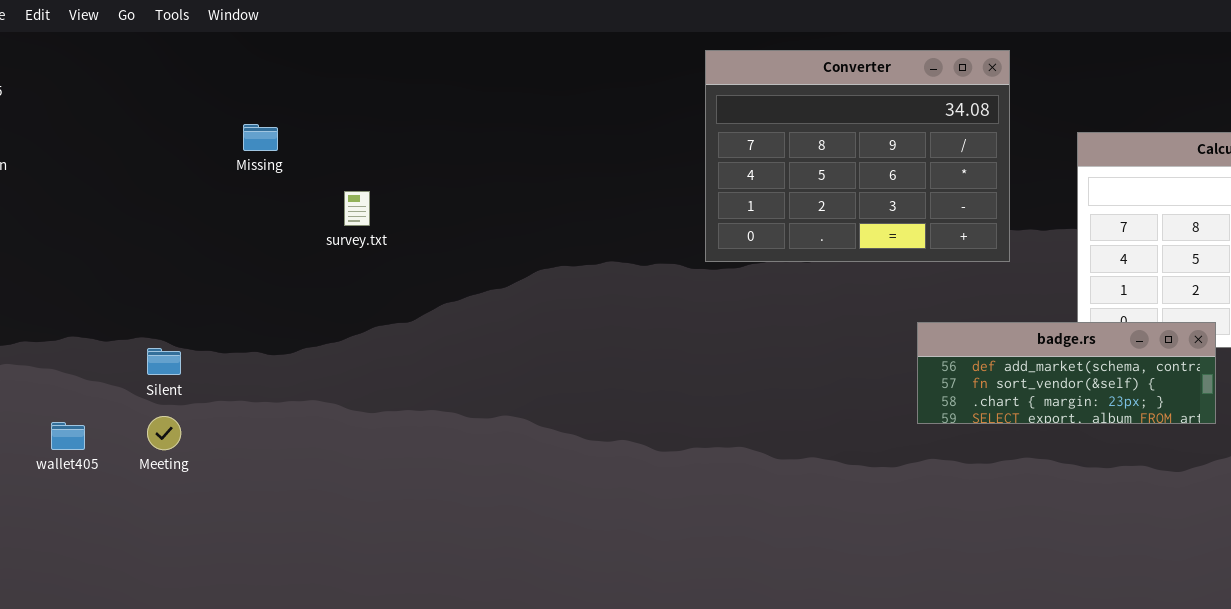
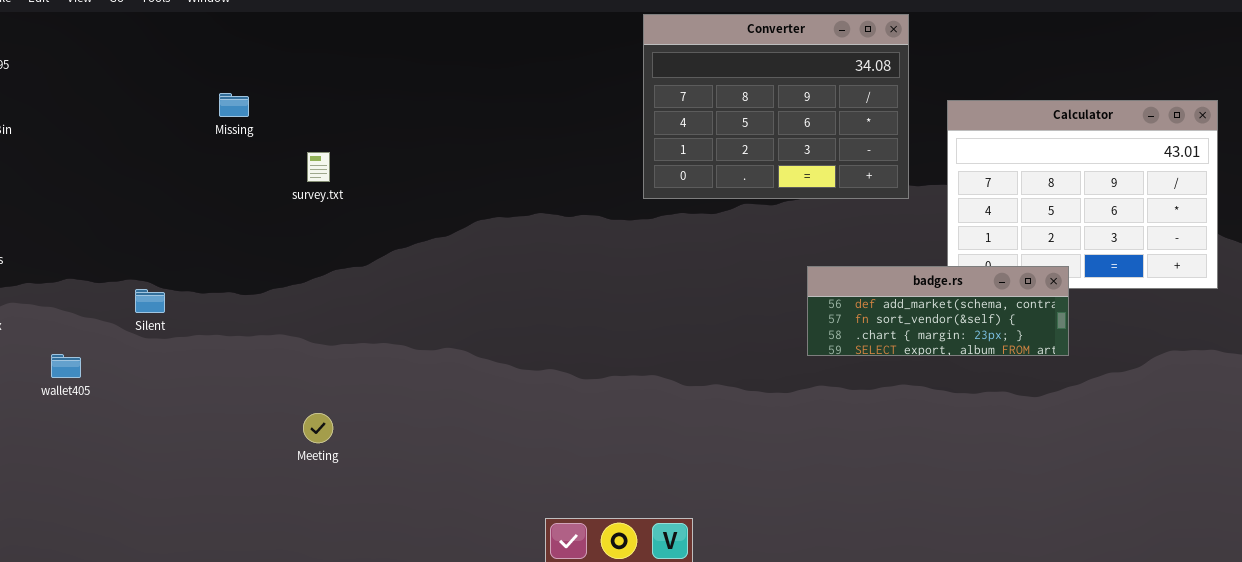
Converter: [705,50,1010,262] -> [643,14,909,199], moved
Meeting: [147,416,181,450] -> [303,413,333,443], moved

